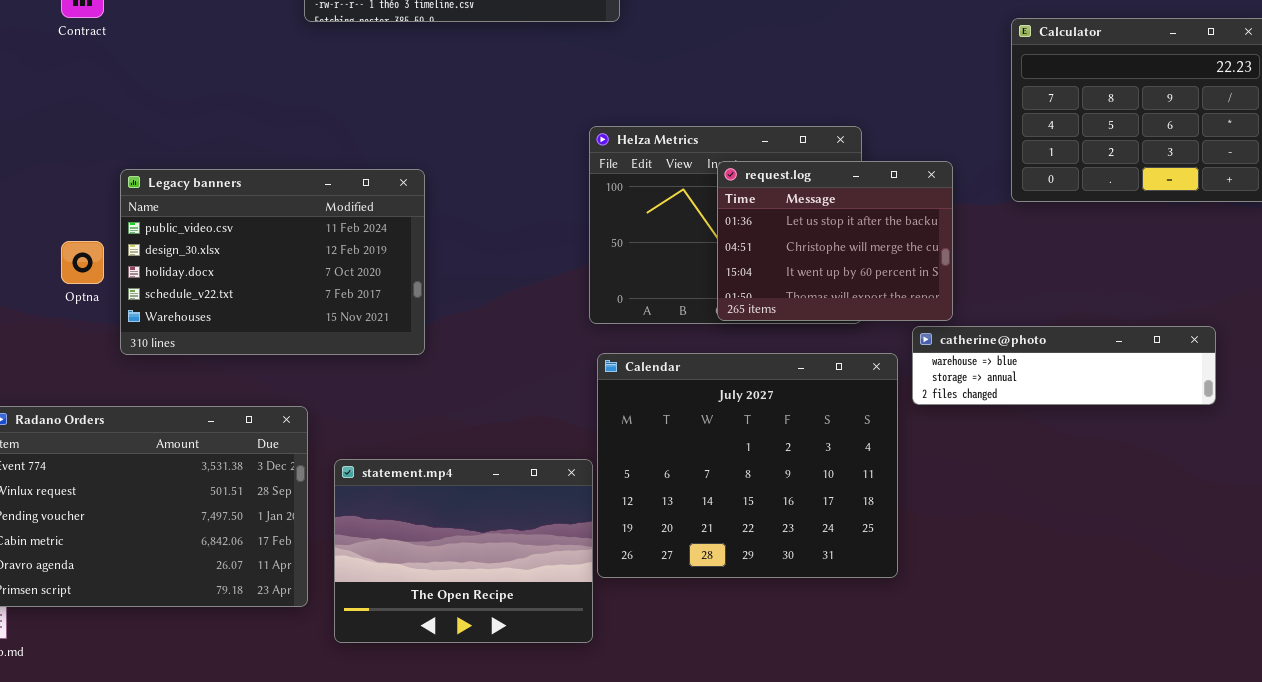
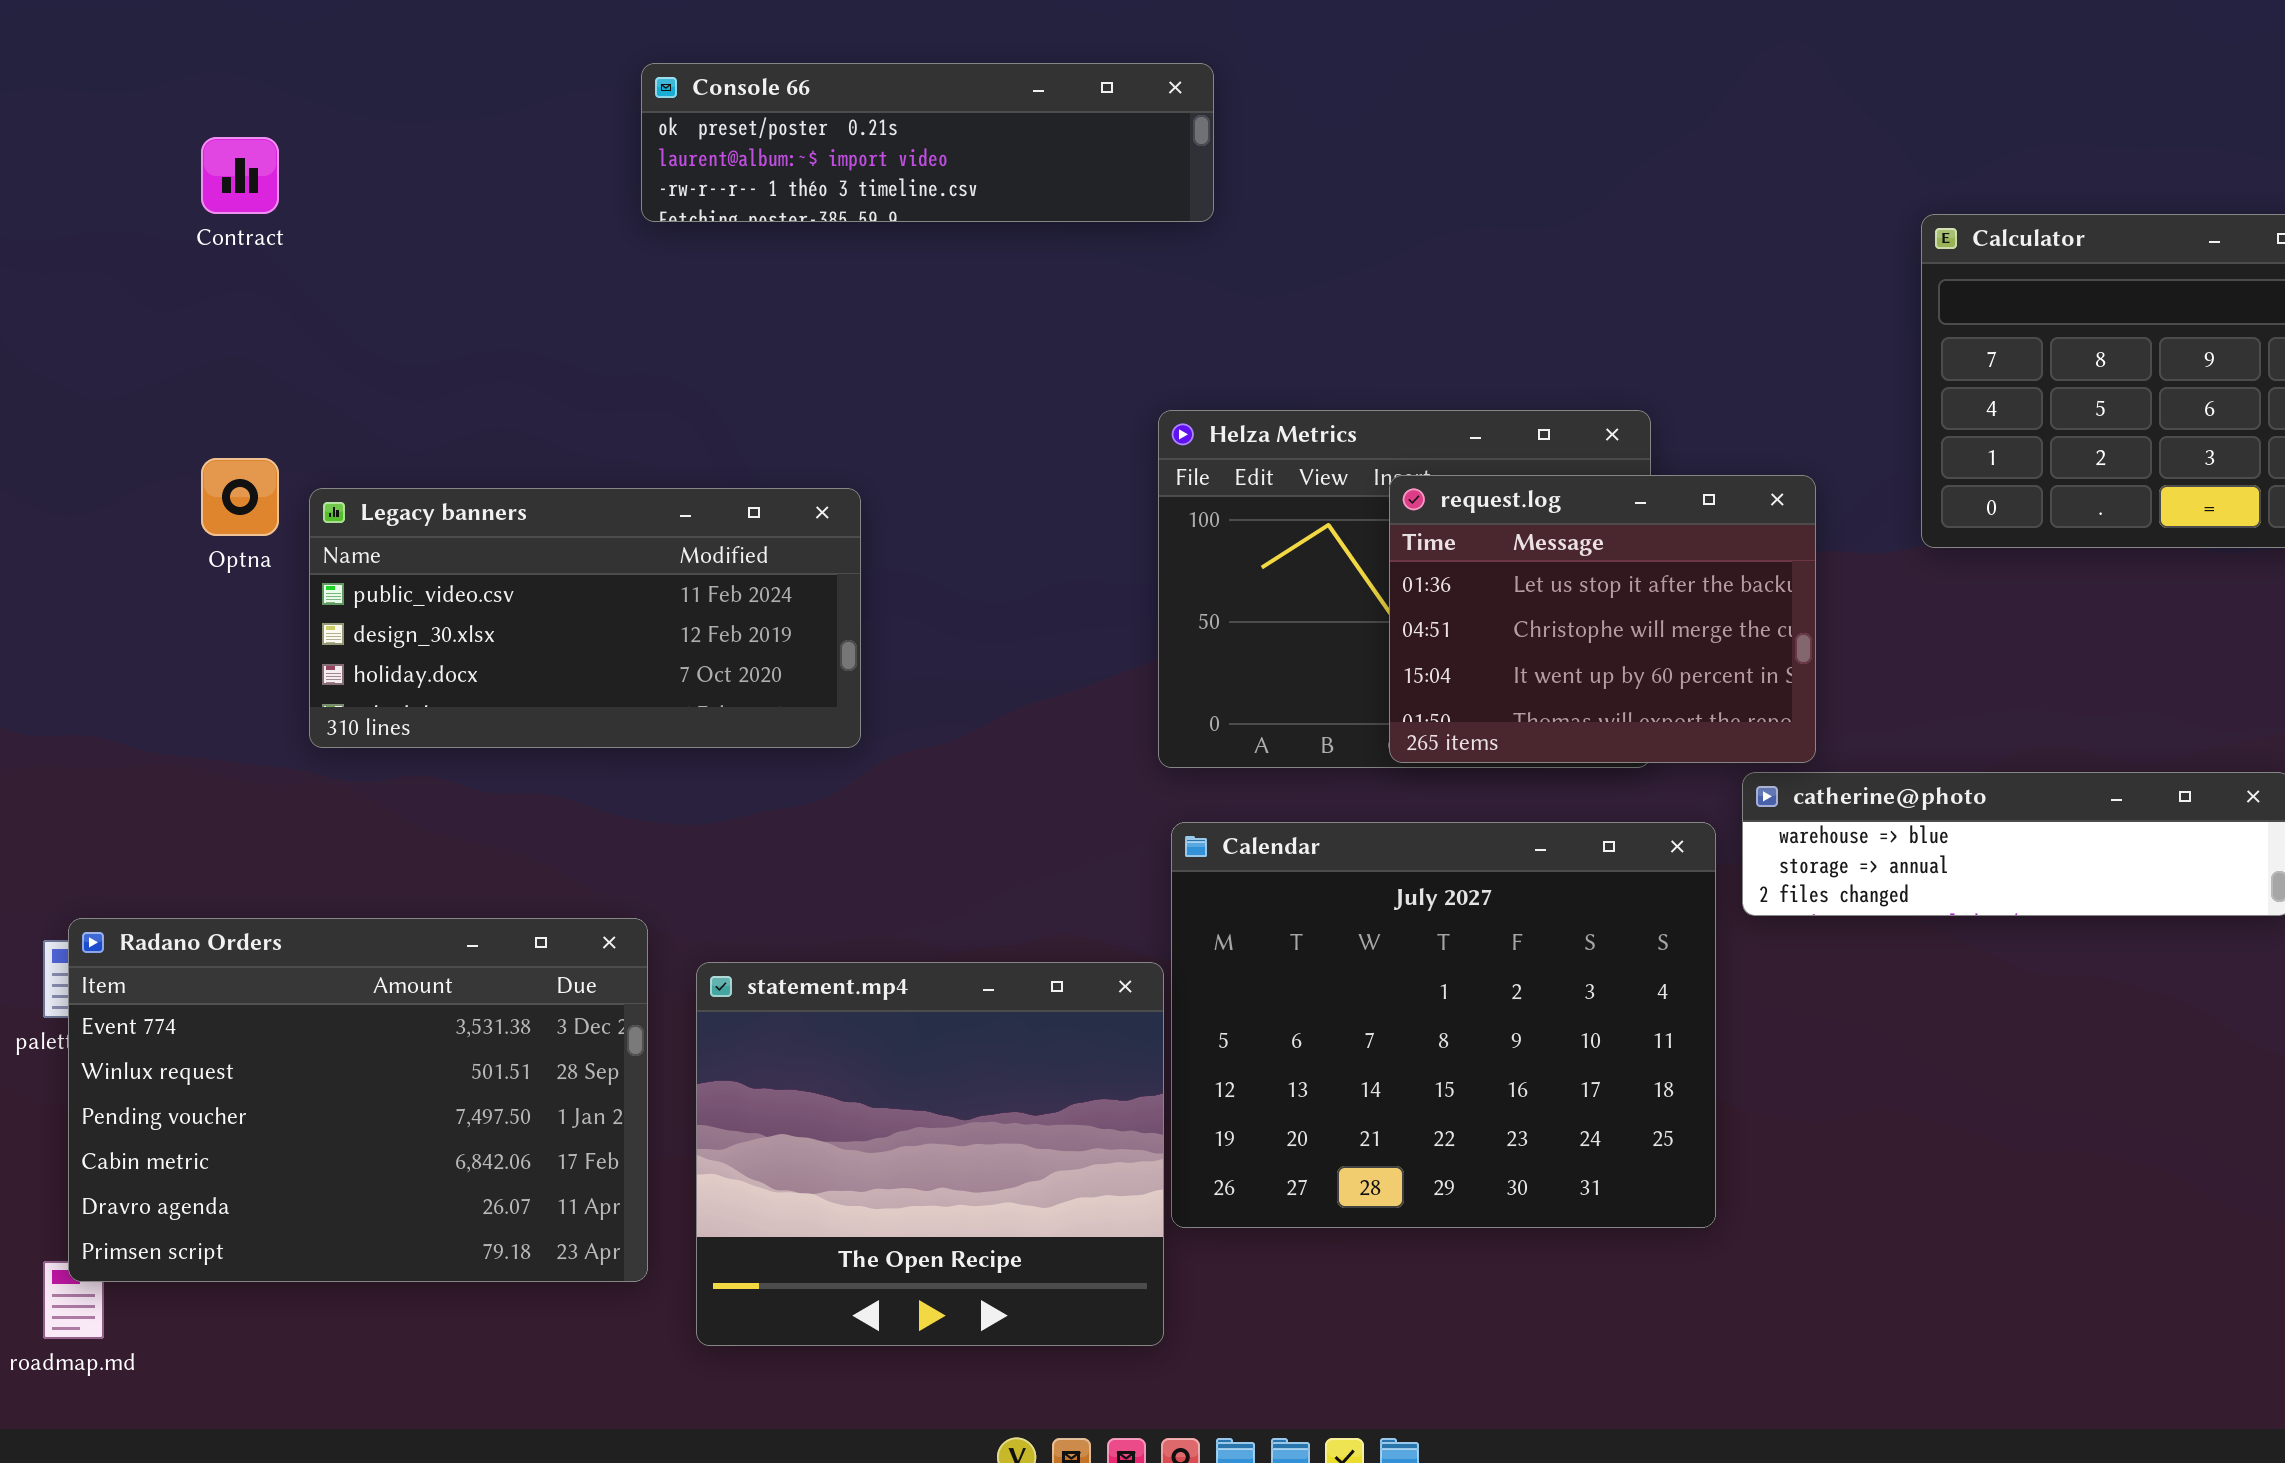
Legacy banners: [120,169,425,355] -> [309,488,861,748], resized
Optna: [61,241,104,284] -> [201,458,279,536], moved
statement.mp4: [334,459,593,643] -> [696,962,1164,1346], resized

